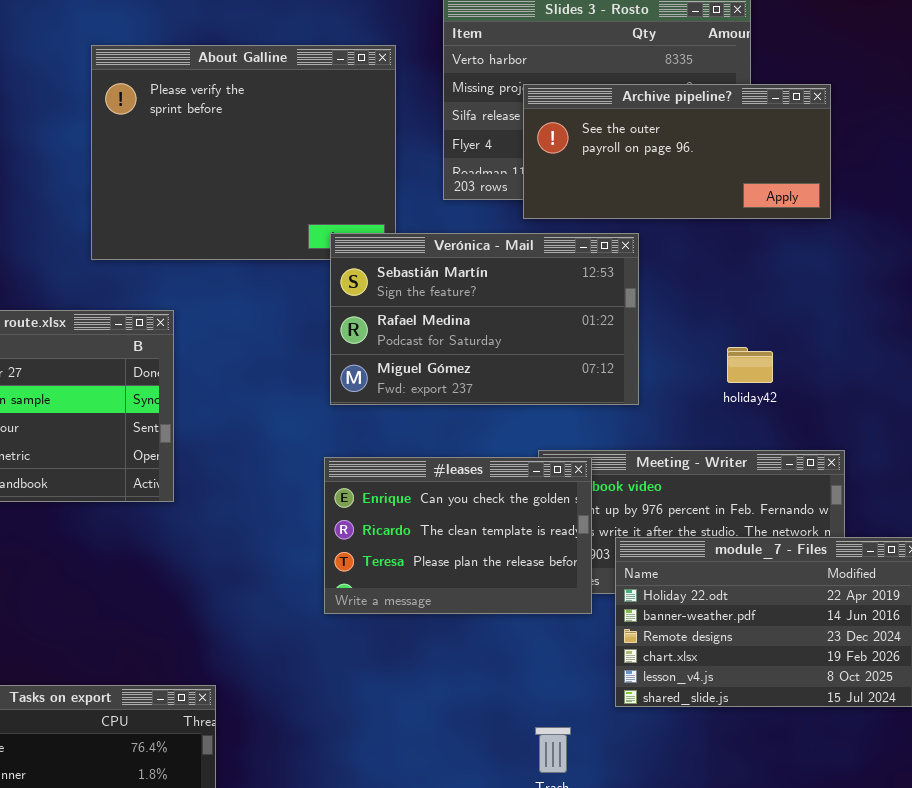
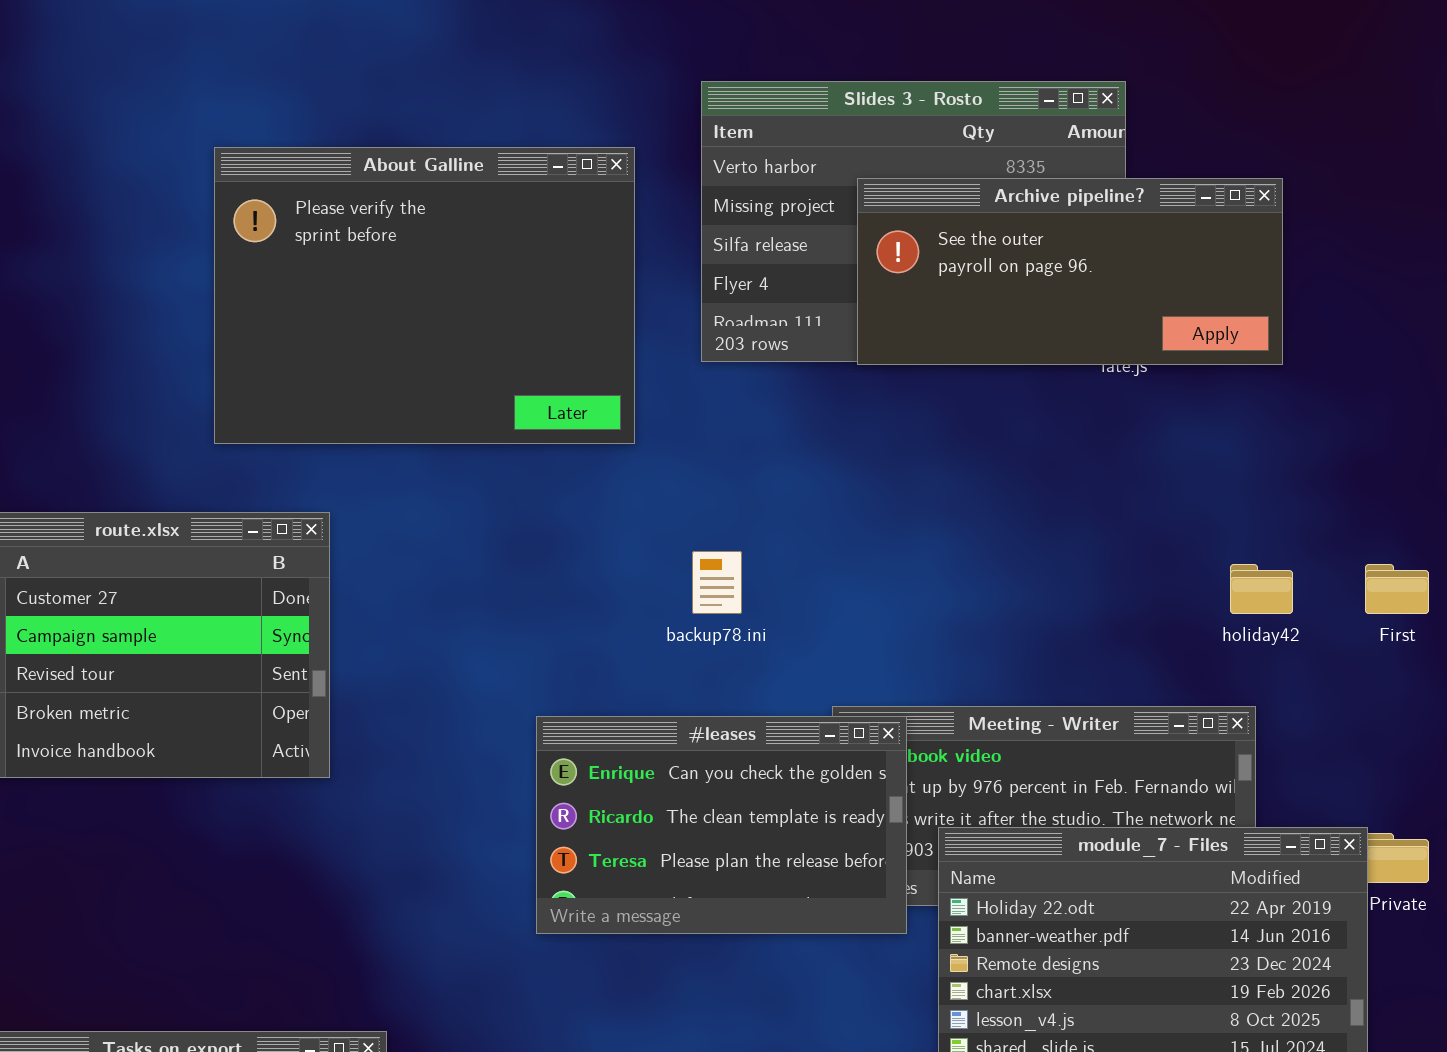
Archive pipeline?: [523,84,831,219] -> [857,178,1283,365], moved
Verónica - Mail: [330,233,639,405] -> none, closed
holiday42: [727,347,773,383] -> [1230,564,1293,614], moved

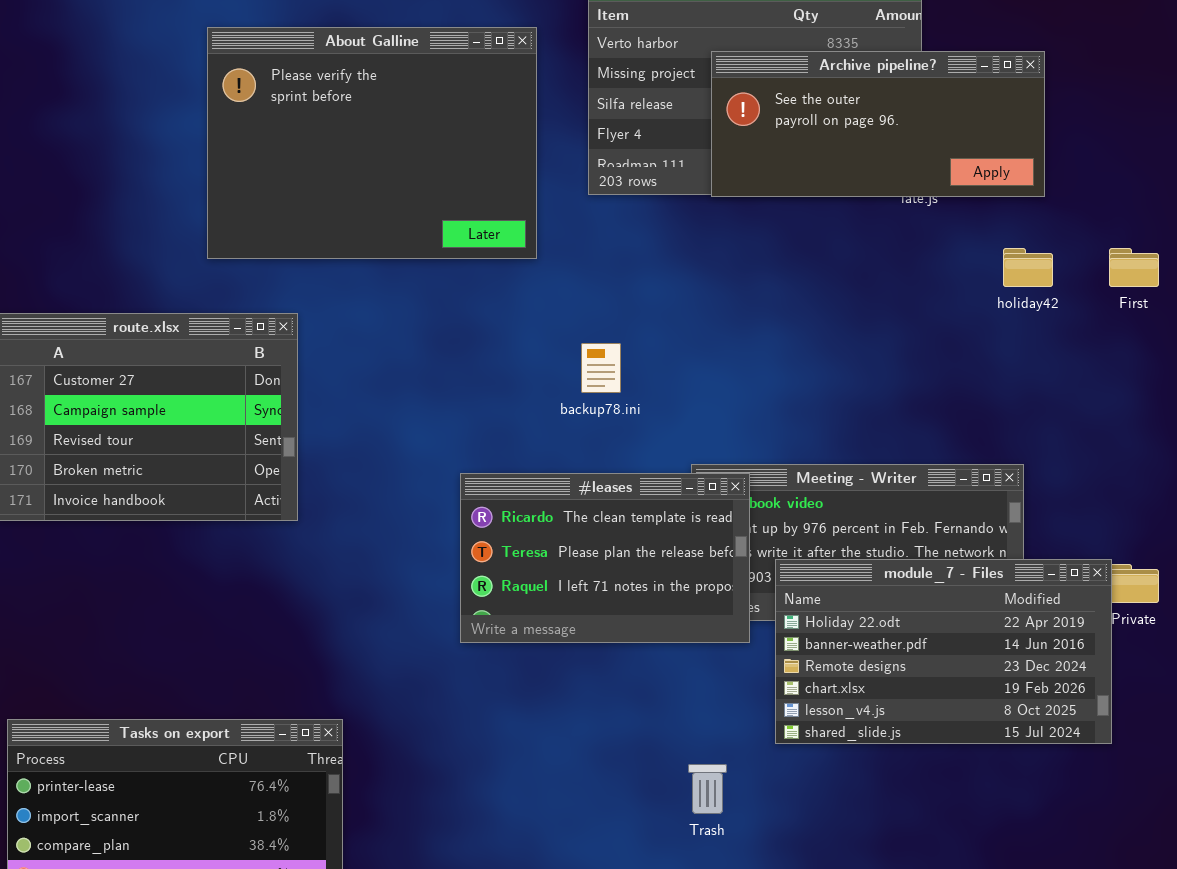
holiday42: [1230,564,1293,614] -> [1003,248,1053,287], moved
First: [1365,564,1429,614] -> [1109,248,1159,287], moved
#leases: [536,716,907,934] -> [460,473,750,643], scrolled down 1 row

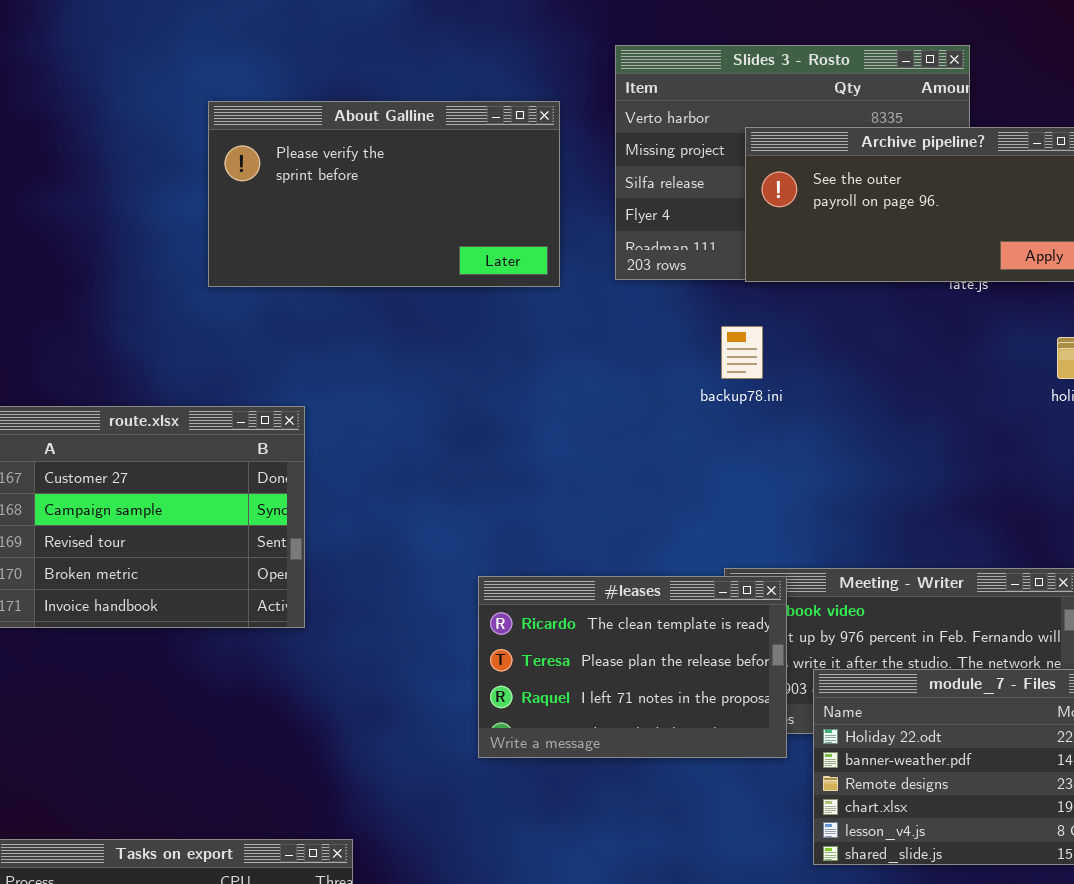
About Galline: [207,27,537,259] -> [208,101,560,287], resized
backup78.ini: [581,343,621,393] -> [721,326,763,379], moved

